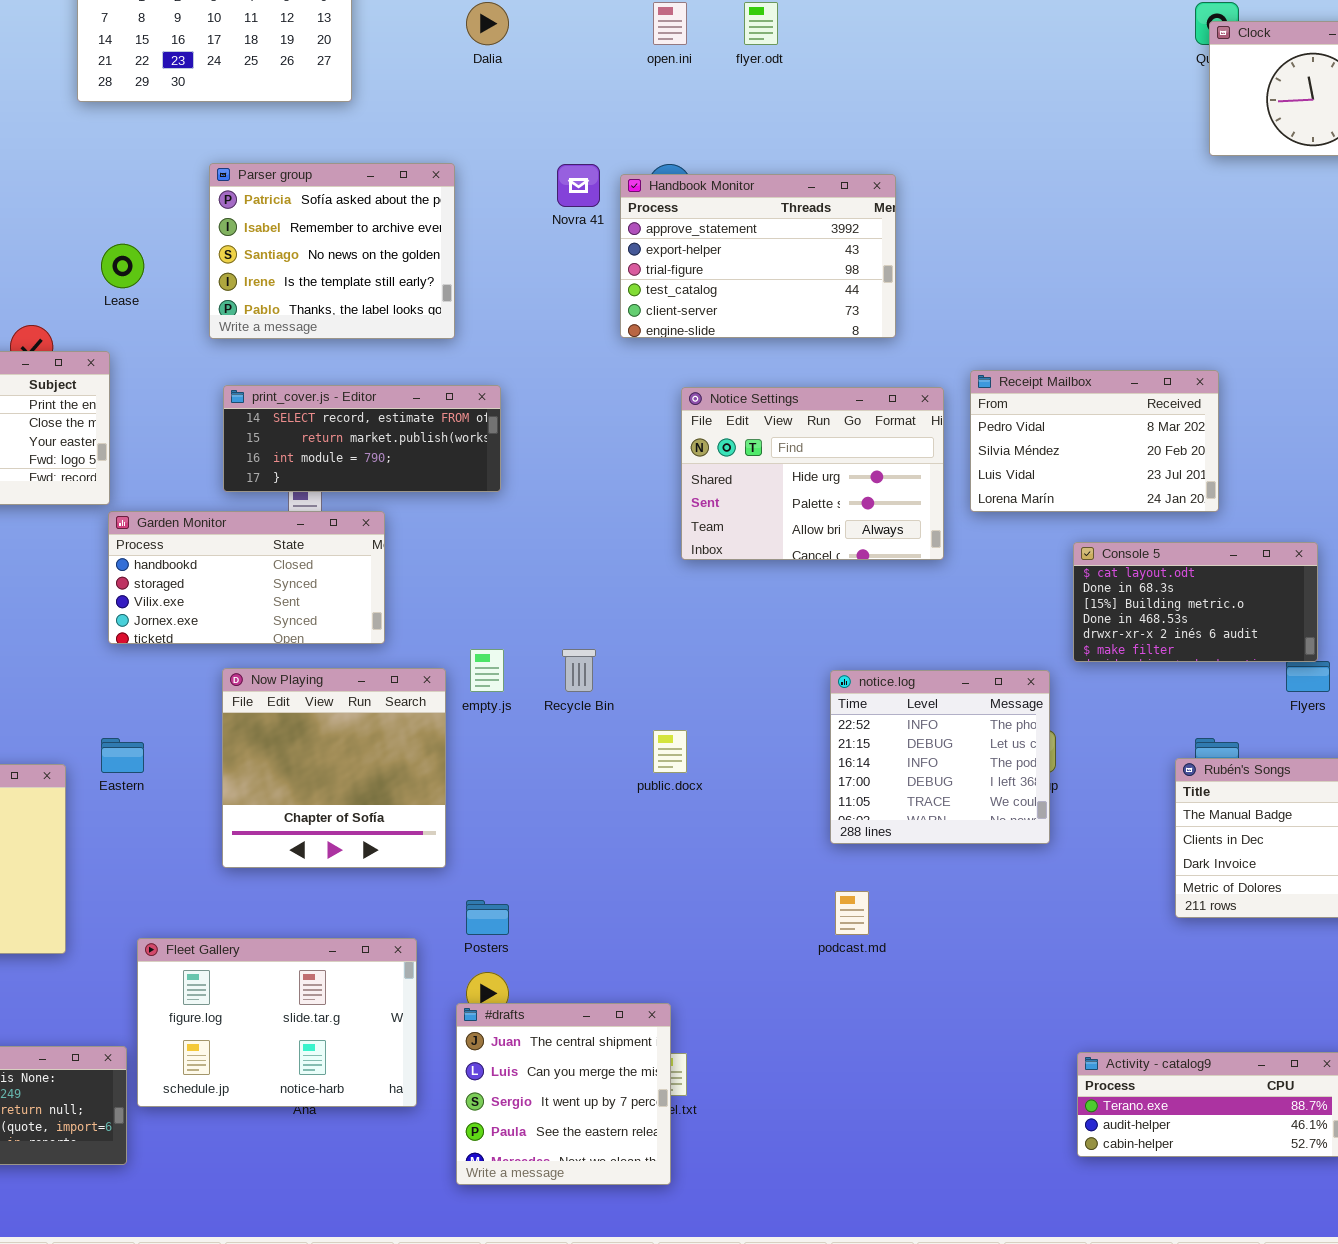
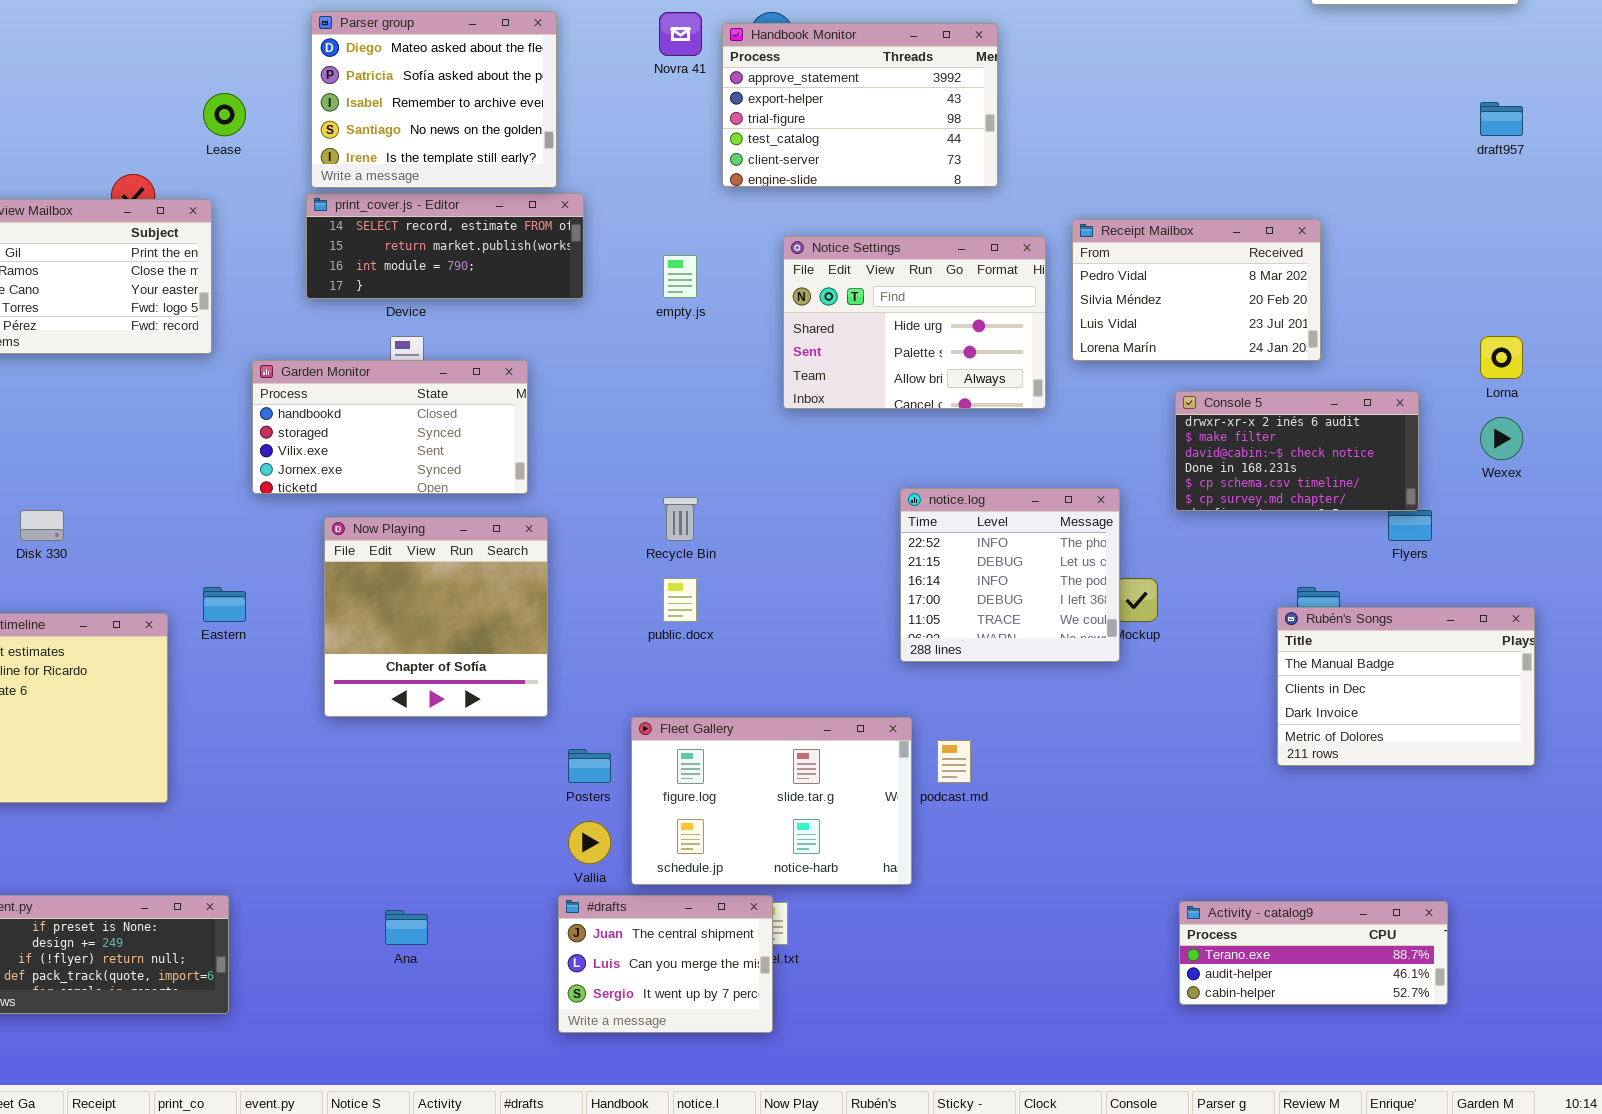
Parser group: [209,163,455,339] -> [311,11,557,188], scrolled up 1 row
print_cover.js - Editor: [223,385,501,492] -> [306,193,584,299], moved
Garden Monitor: [108,511,385,644] -> [252,360,528,494], moved
Console 5: [1073,542,1318,662] -> [1175,391,1419,511], scrolled down 4 rows
empty.js: [470,649,504,692] -> [663,255,697,298], moved
notice.log: [830,670,1050,844] -> [900,488,1120,662], moved
public.docx: [653,730,687,773] -> [663,578,697,622], moved
Fleet Gallery: [137,938,417,1107] -> [631,717,912,885], moved
#drafts: [456,1003,671,1185] -> [558,895,773,1033], resized

